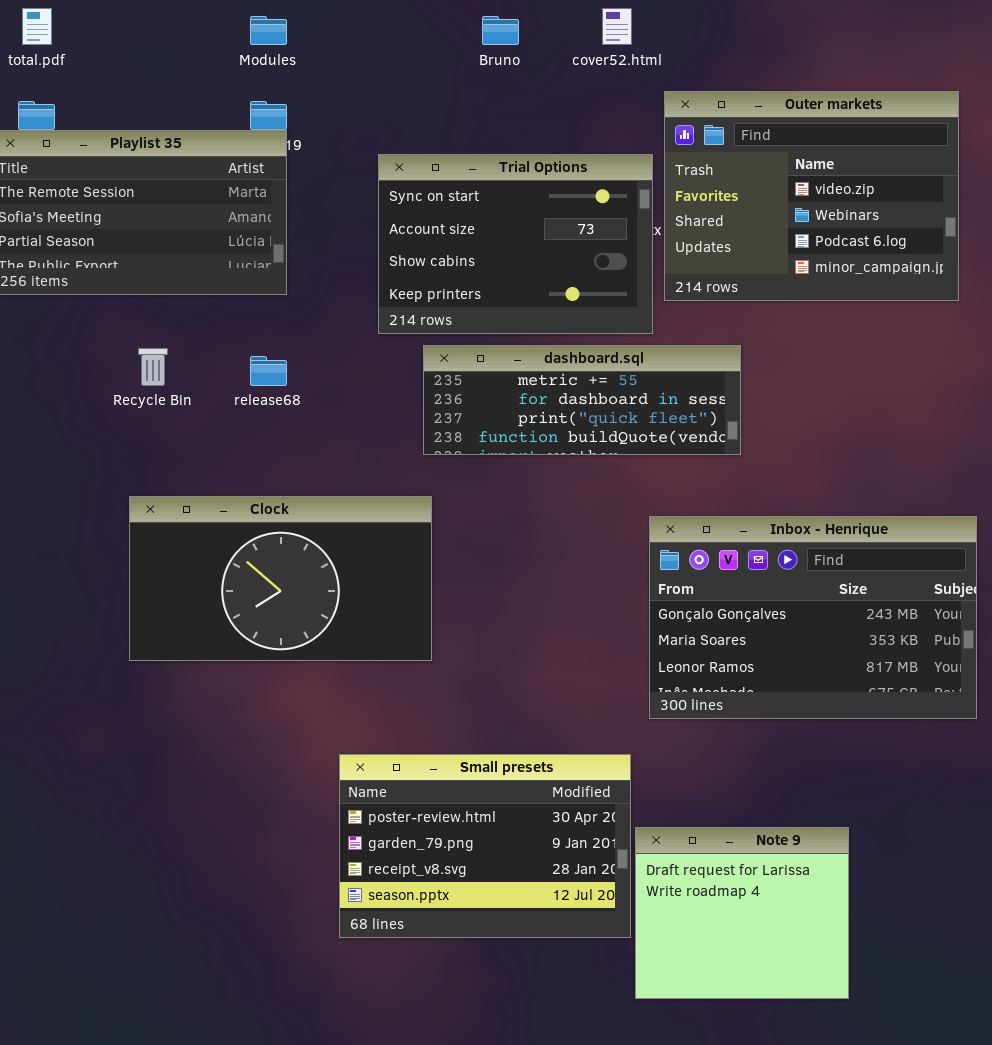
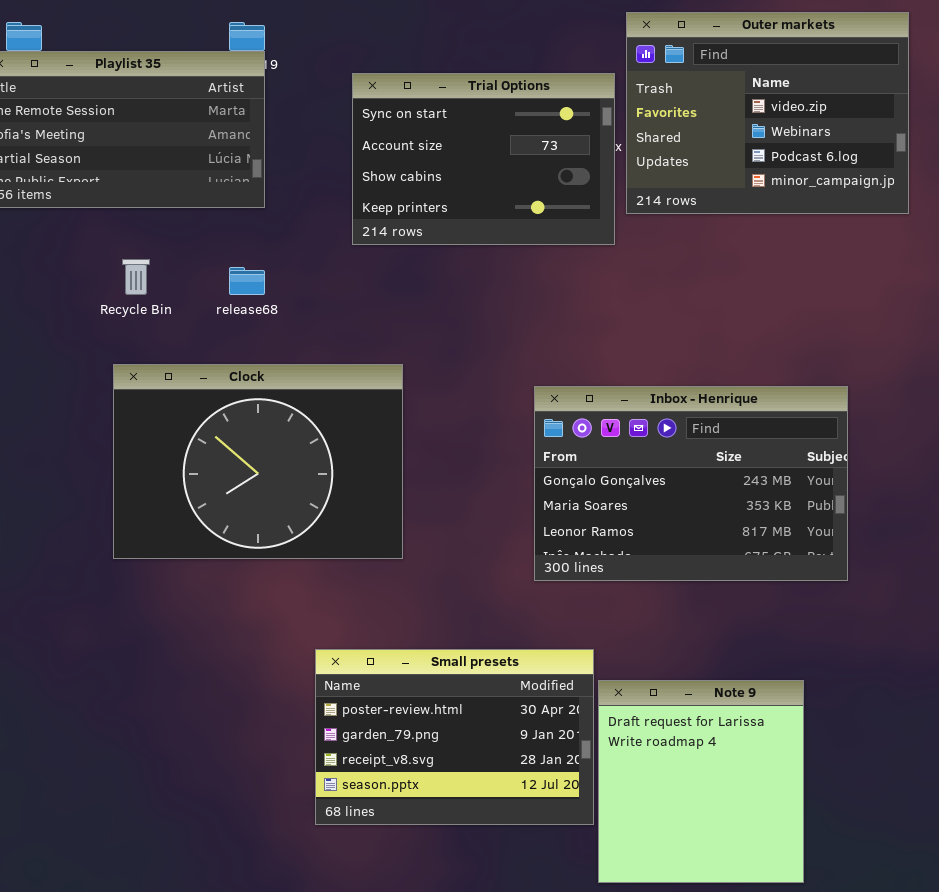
dashboard.sql: [423,345,741,455] -> none, closed
Clock: [129,496,432,661] -> [113,364,403,559], resized
Inbox - Henrique: [649,516,977,719] -> [534,386,848,581], moved
Note 9: [635,827,849,999] -> [598,680,804,883], resized

